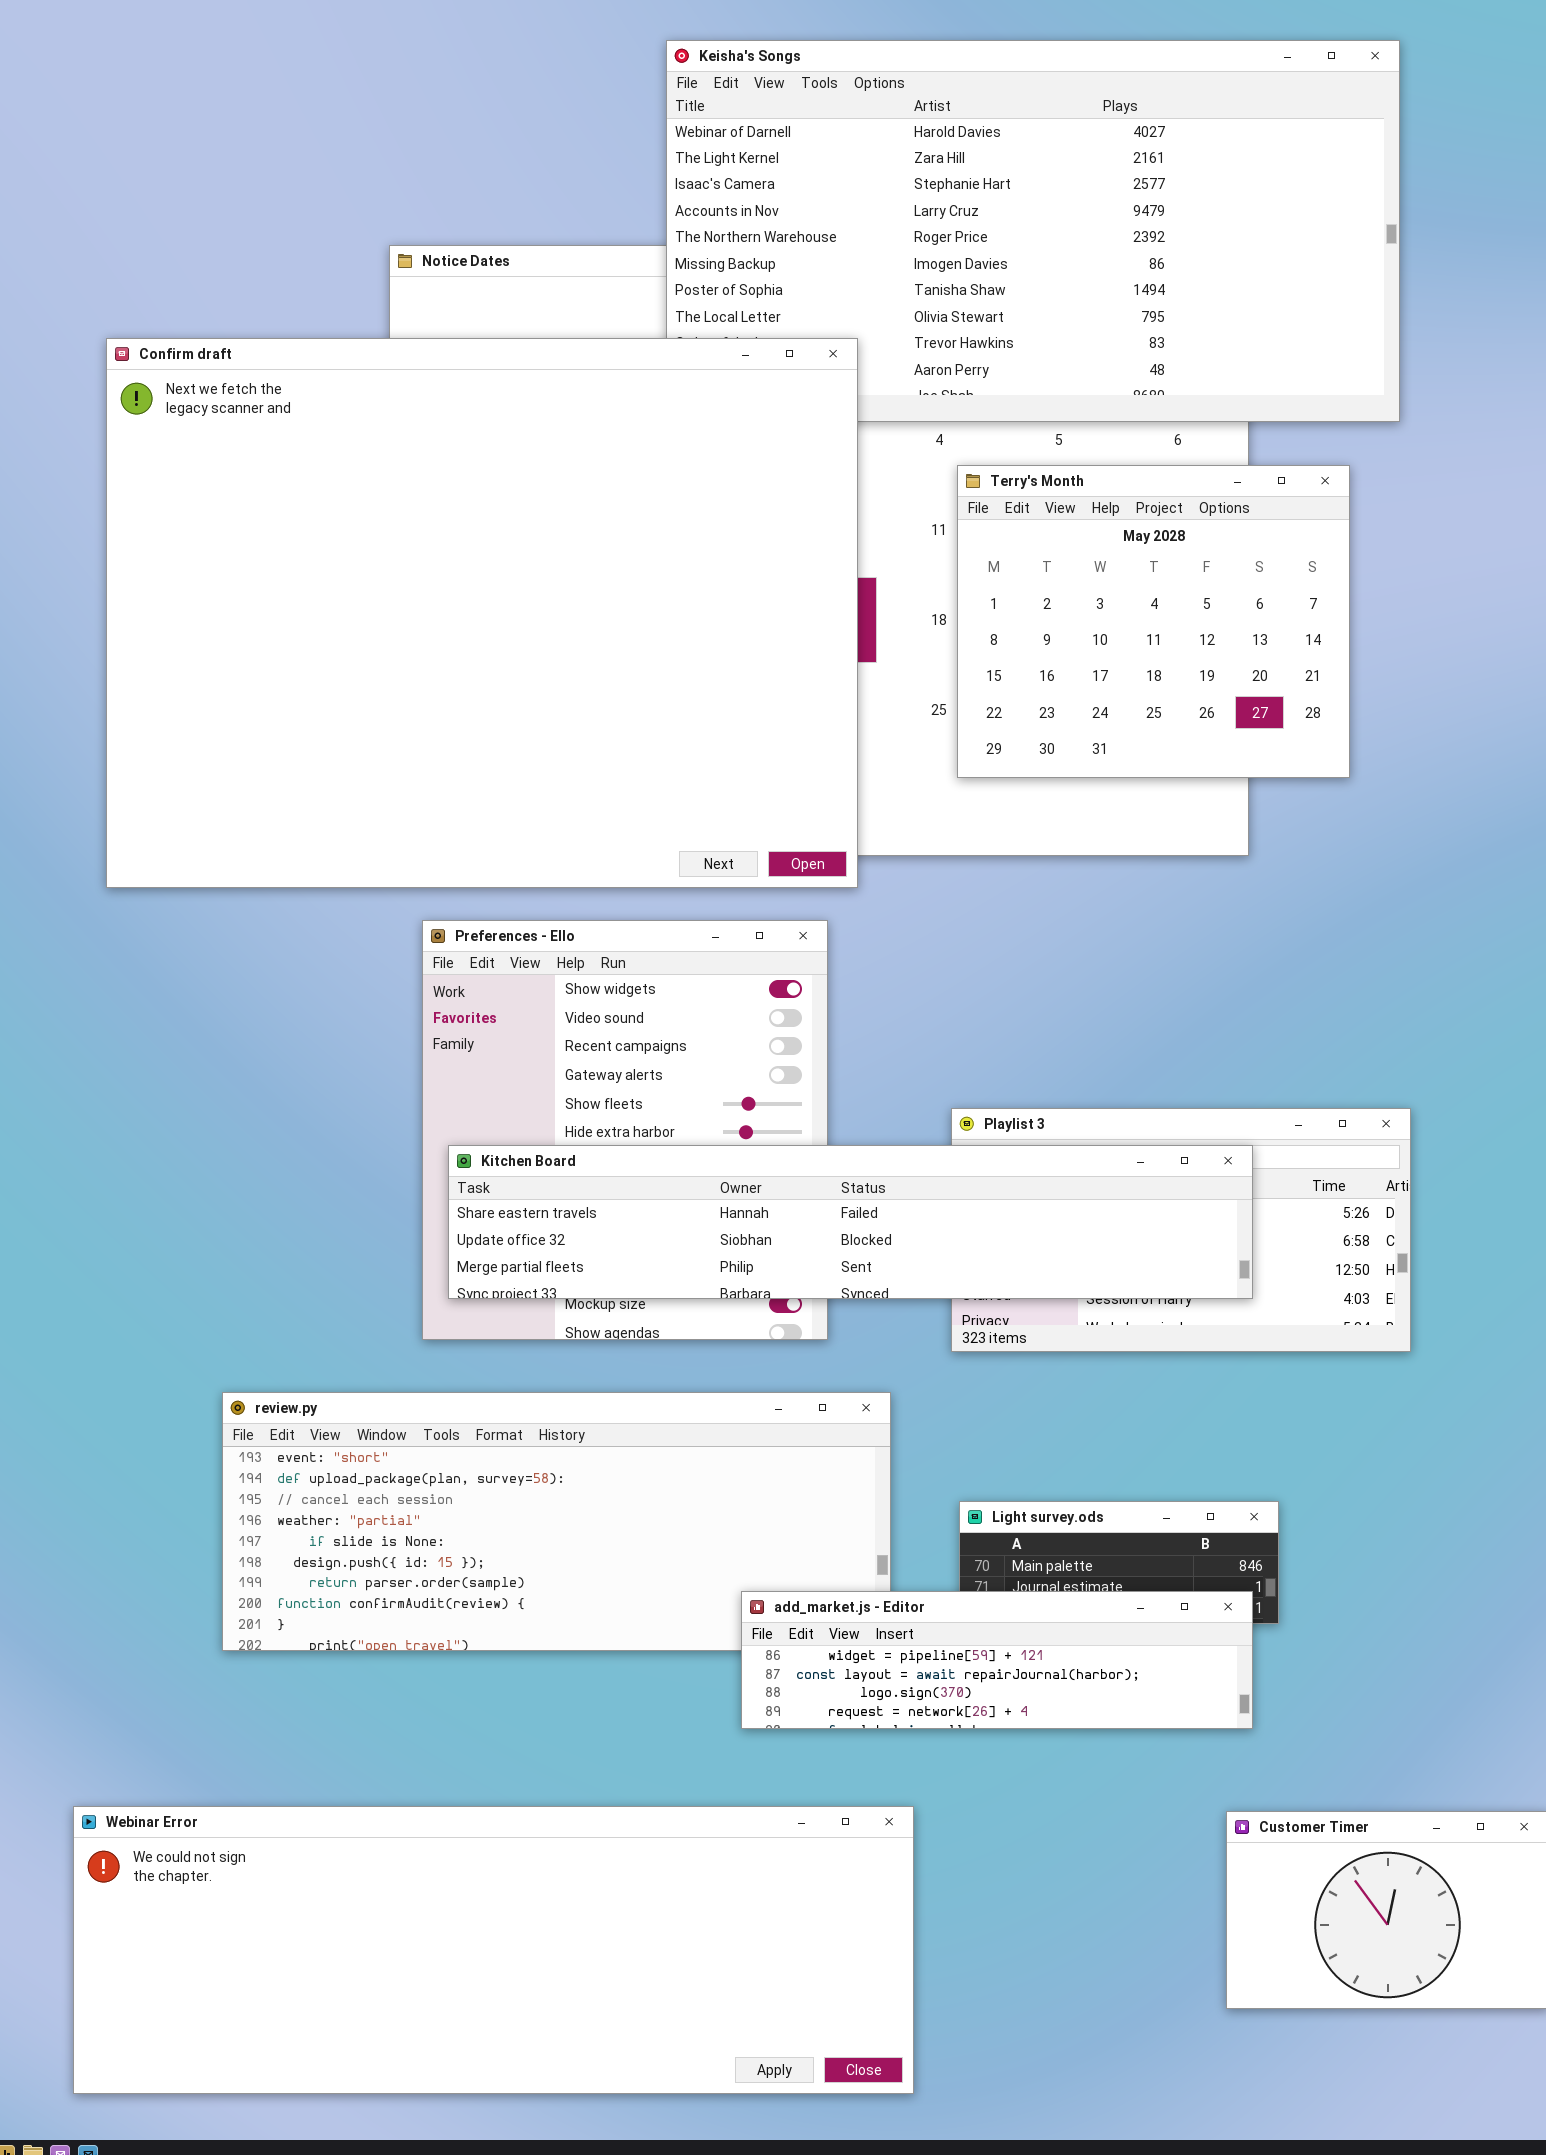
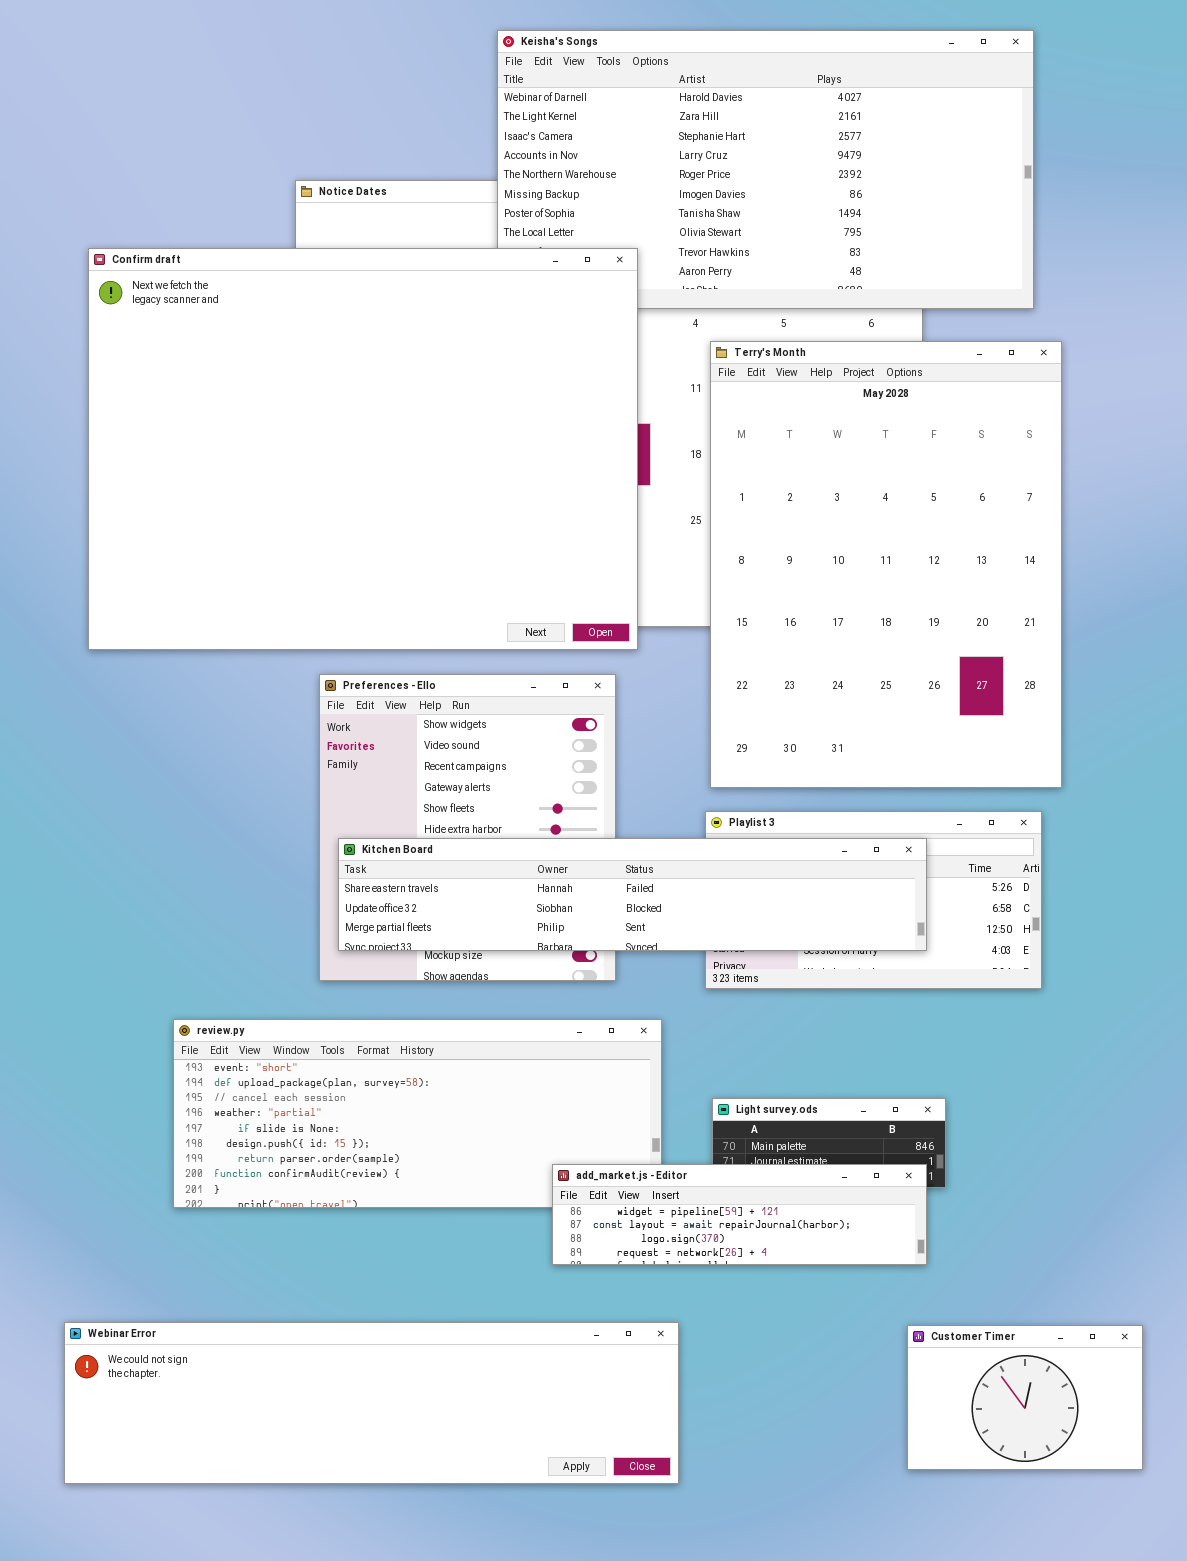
Terry's Month: [957,465,1350,778] -> [710,341,1062,788], resized
Webinar Error: [73,1806,914,2094] -> [64,1322,679,1484], resized

